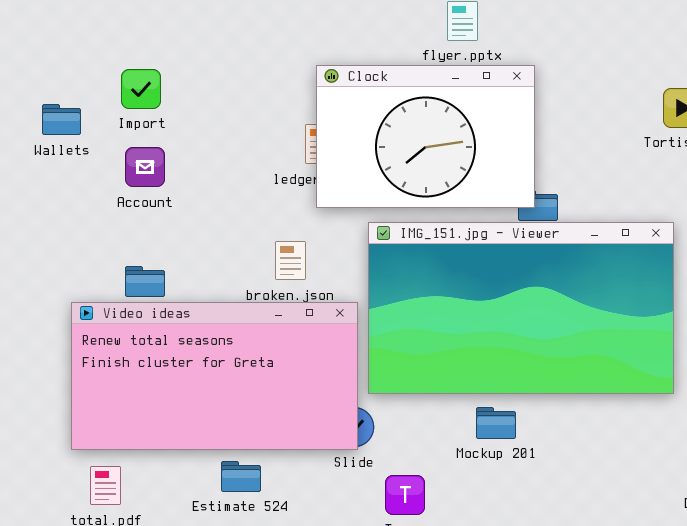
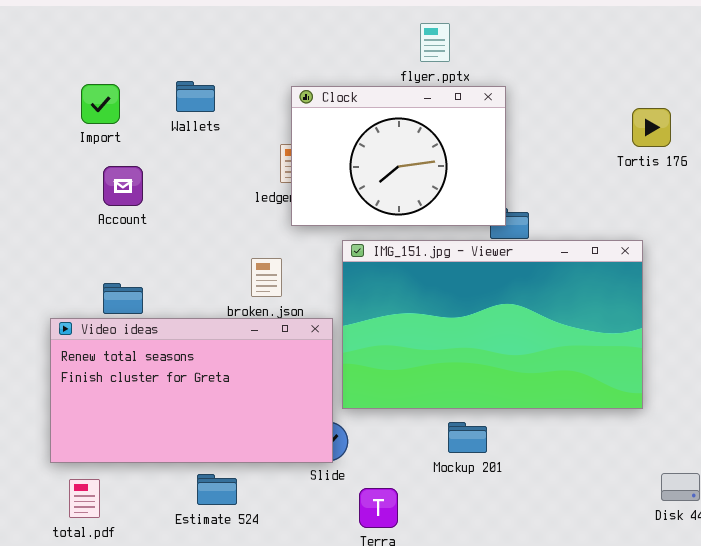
Import: [121,69,161,109] -> [81,84,120,124], moved
Wallets: [42,104,81,135] -> [176,81,215,112], moved

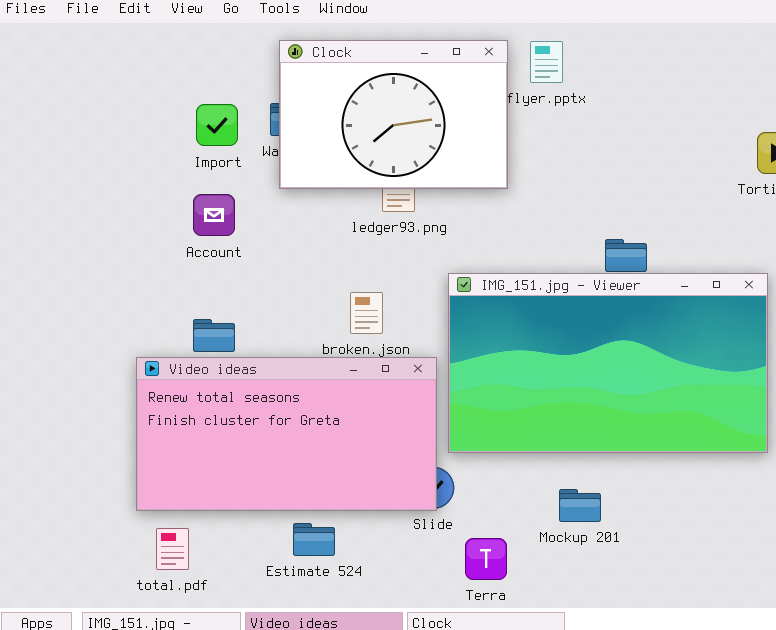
Import: [81,84,120,124] -> [196,104,238,146], moved
Clock: [291,86,506,226] -> [279,40,508,189], moved
Mockup 201: [448,422,487,453] -> [559,489,601,522], moved

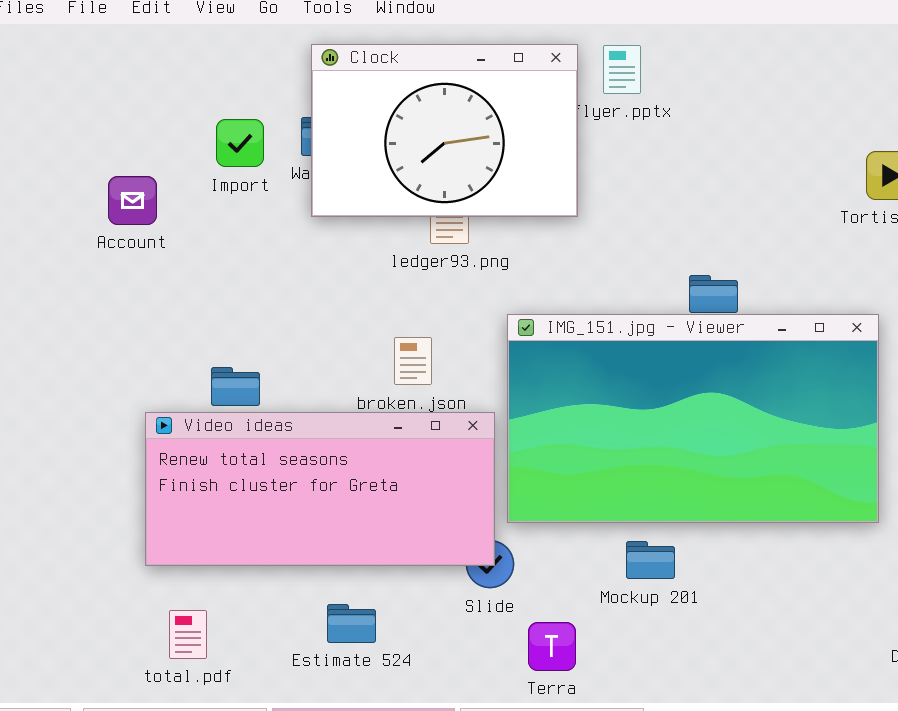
Account: [193,194,235,236] -> [108,176,157,225], moved
Video ideas: [136,357,437,511] -> [145,412,495,566], resized
Mockup 201: [559,489,601,522] -> [626,541,675,579], moved

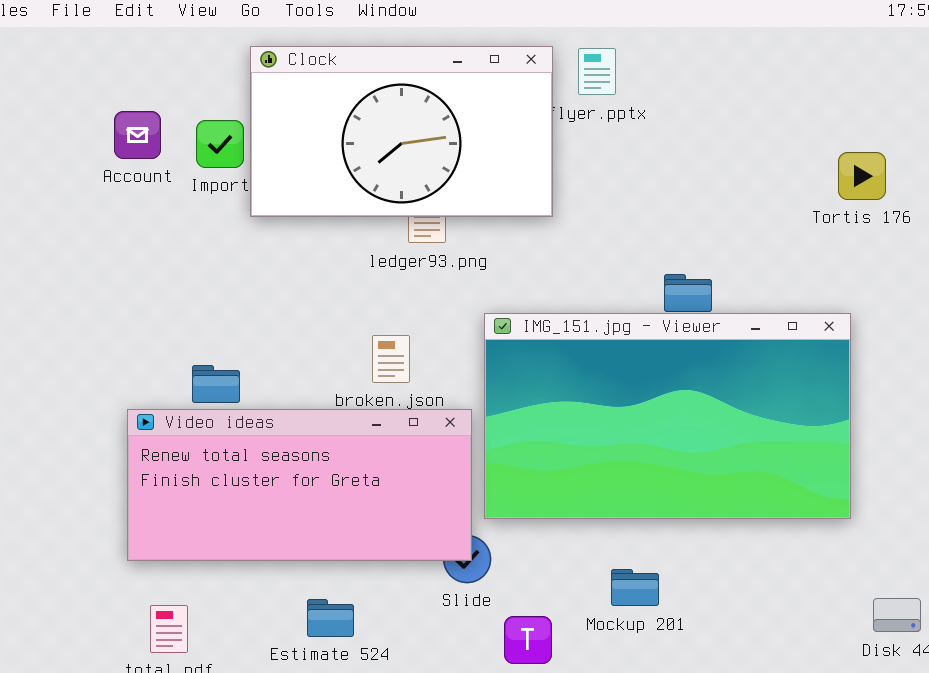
Clock: [311,44,578,217] -> [250,46,553,217], resized
Account: [108,176,157,225] -> [114,111,161,159], moved
Mockup 201: [626,541,675,579] -> [611,569,659,606], moved

